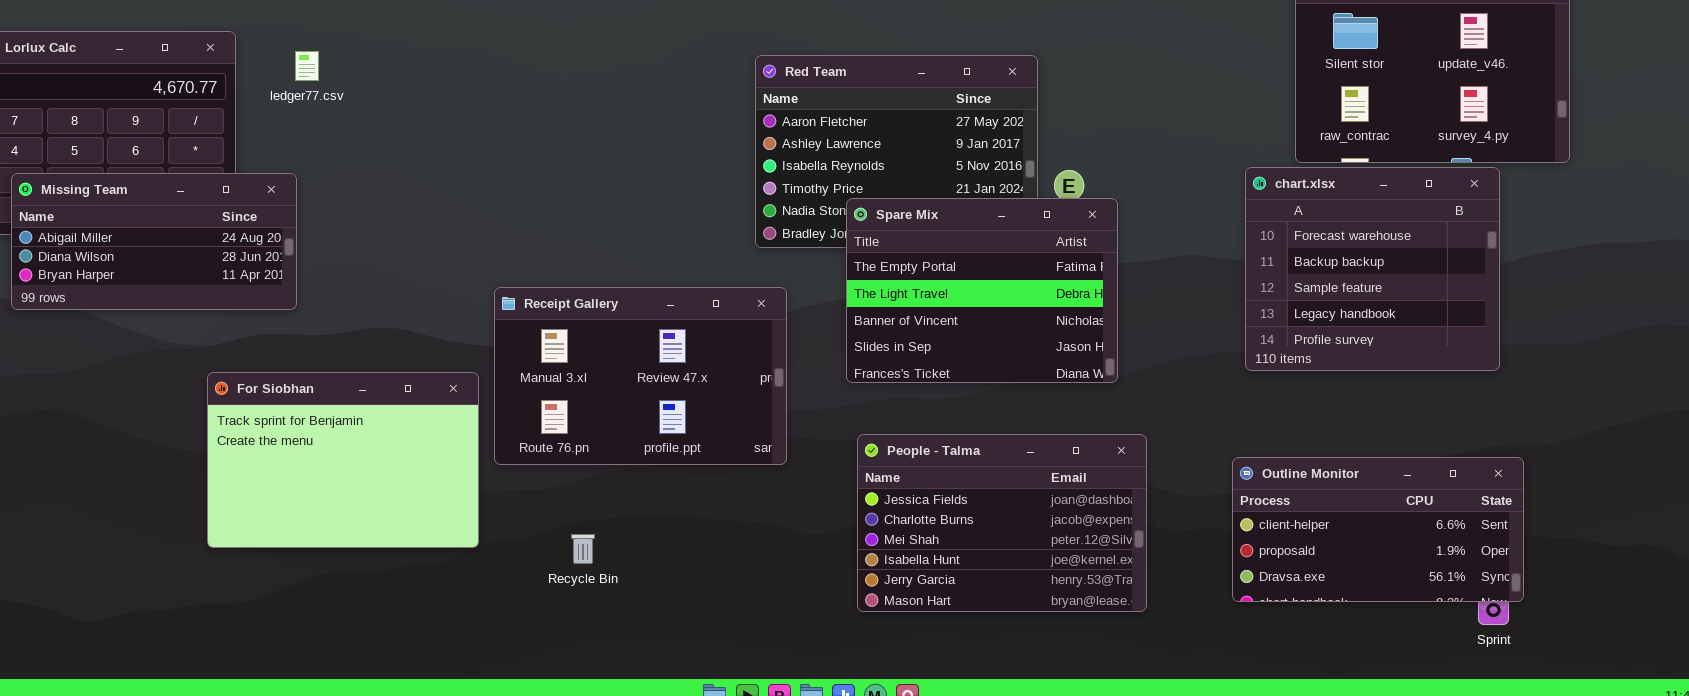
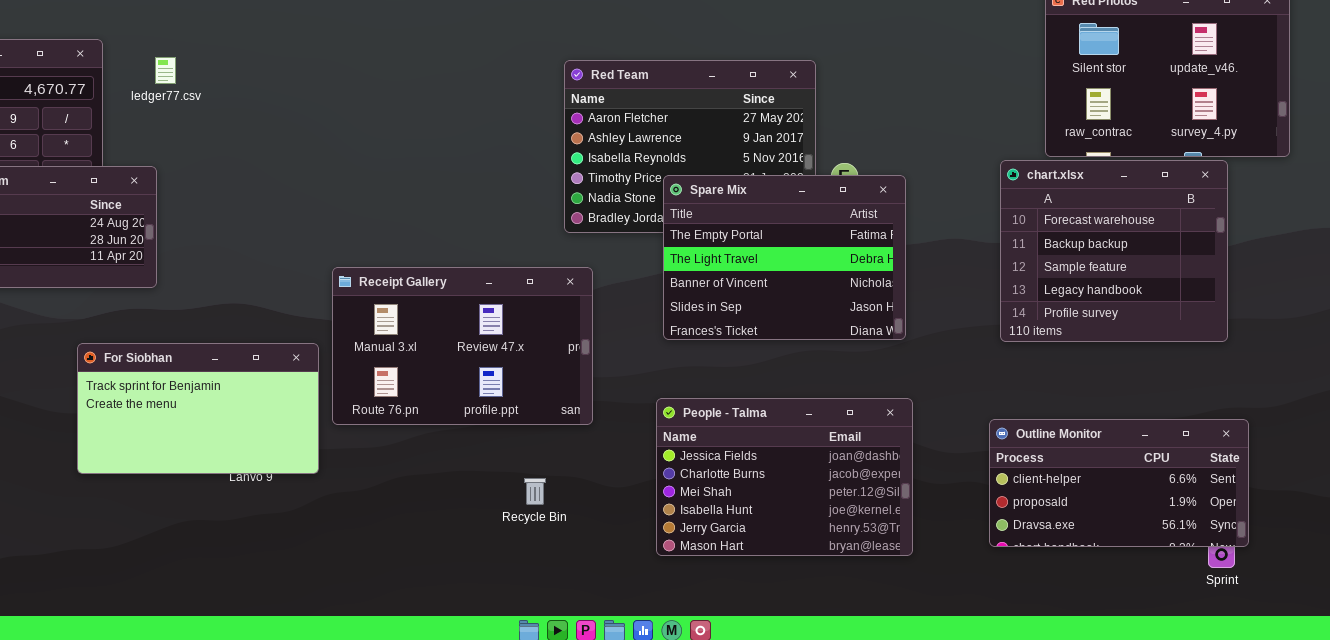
Spare Mix: [846,198,1118,383] -> [663,175,906,340], moved
For Siobhan: [207,372,479,548] -> [77,343,319,474], resized
Recycle Bin: [571,534,595,564] -> [524,478,546,505], moved

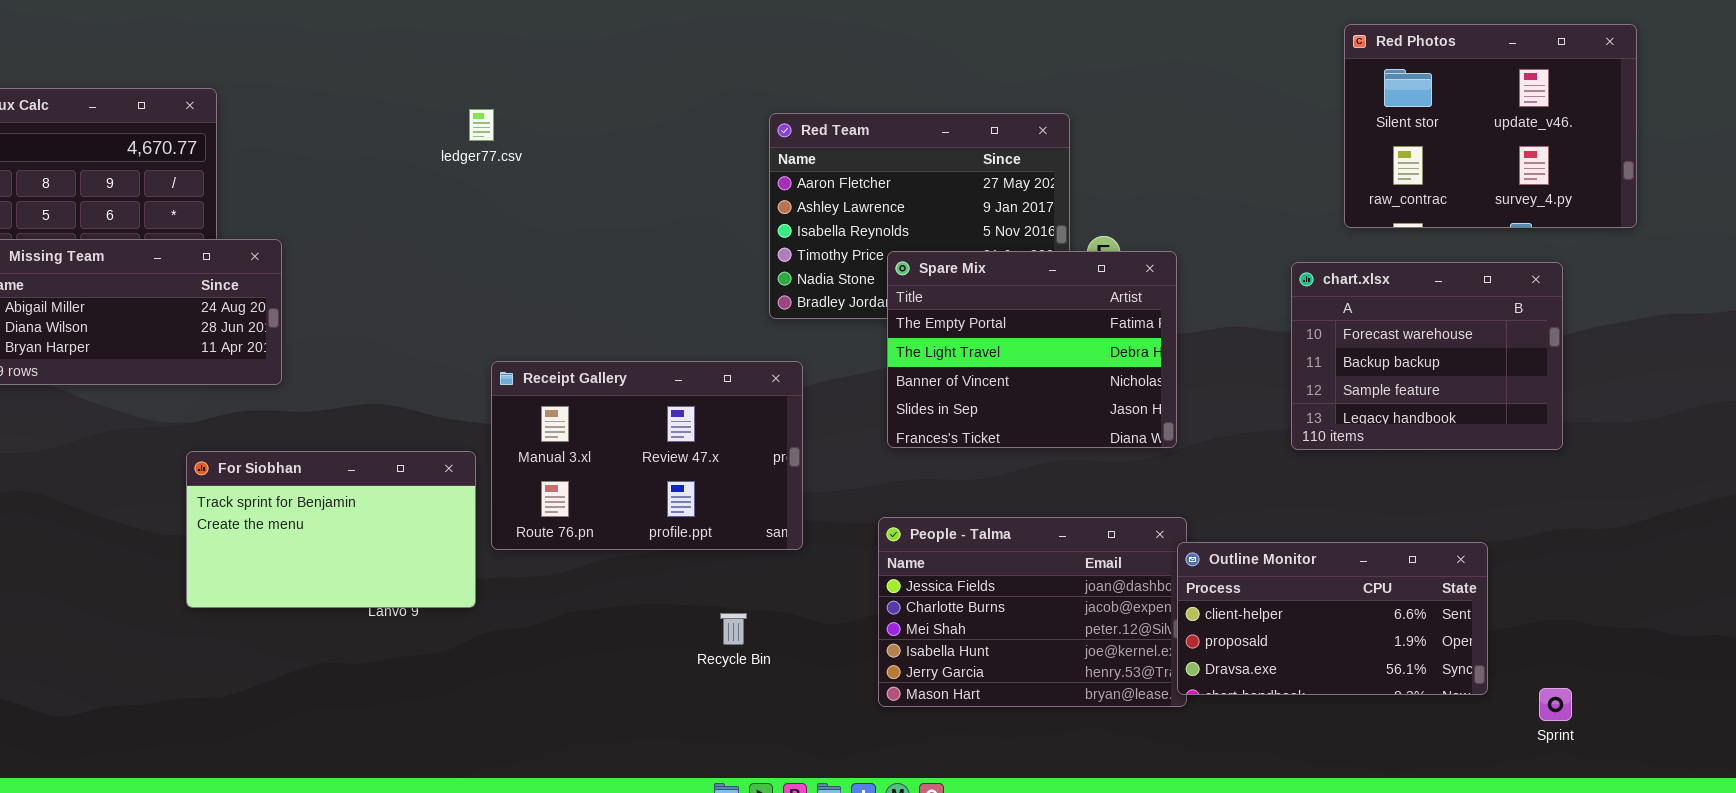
ledger77.csv: [155,57,176,84] -> [469,109,494,141], moved
chart.xlsx: [1000,160,1228,342] -> [1291,262,1563,450], resized
Outline Monitor: [989,419,1249,547] -> [1177,542,1488,695], moved

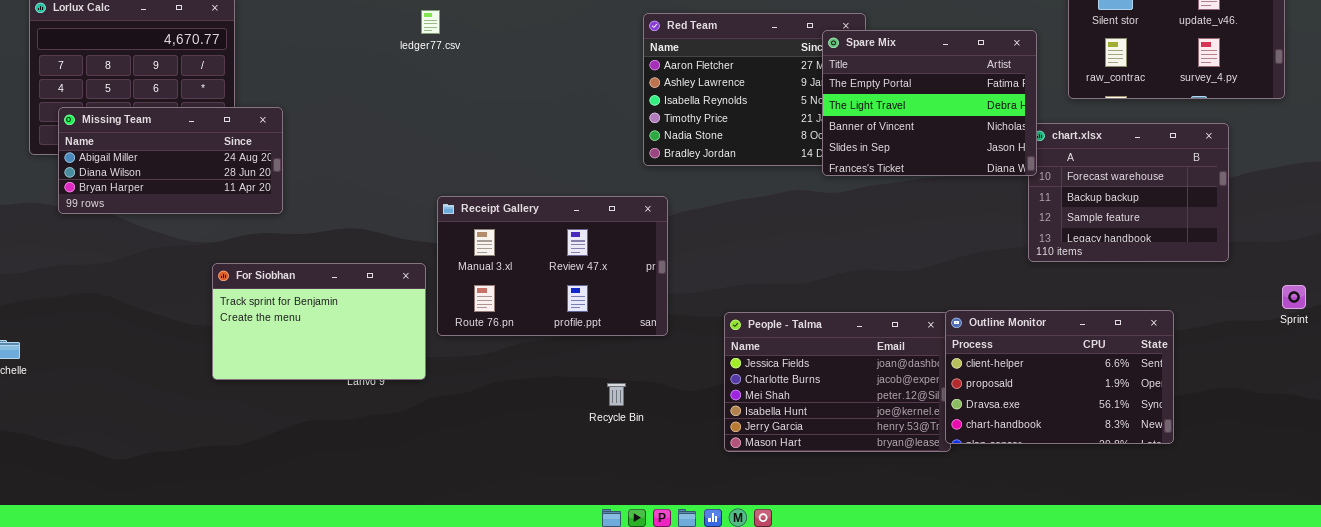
Spare Mix: [887,251,1177,448] -> [822,30,1037,176], moved
Outline Monitor: [1177,542,1488,695] -> [945,310,1174,444], resized
Sprint: [1539,688,1572,721] -> [1282,285,1306,309], moved

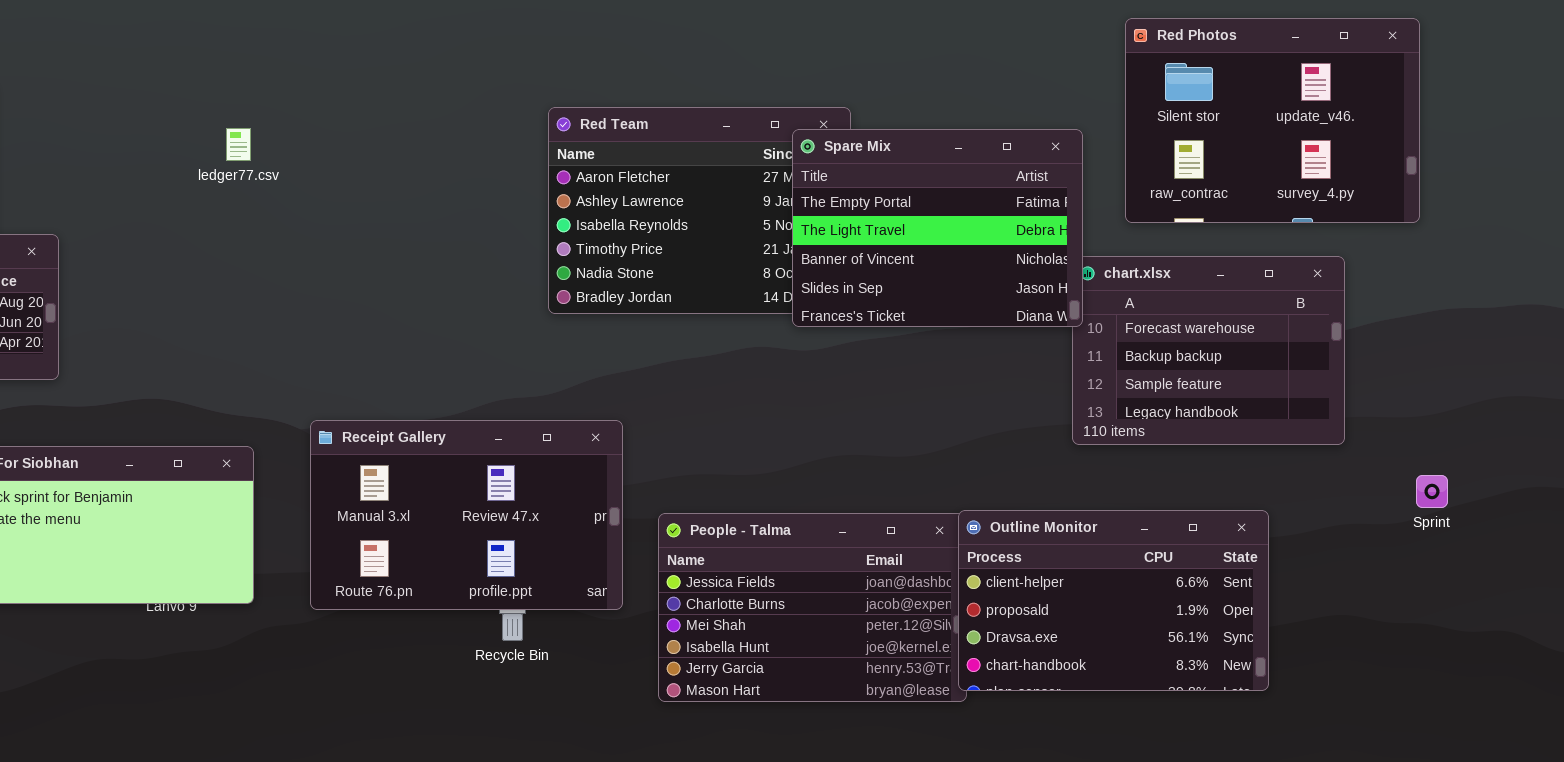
ledger77.csv: [421,10,440,34] -> [226,128,251,161], moved
Receipt Gallery: [437,196,668,336] -> [310,420,623,610], moved

